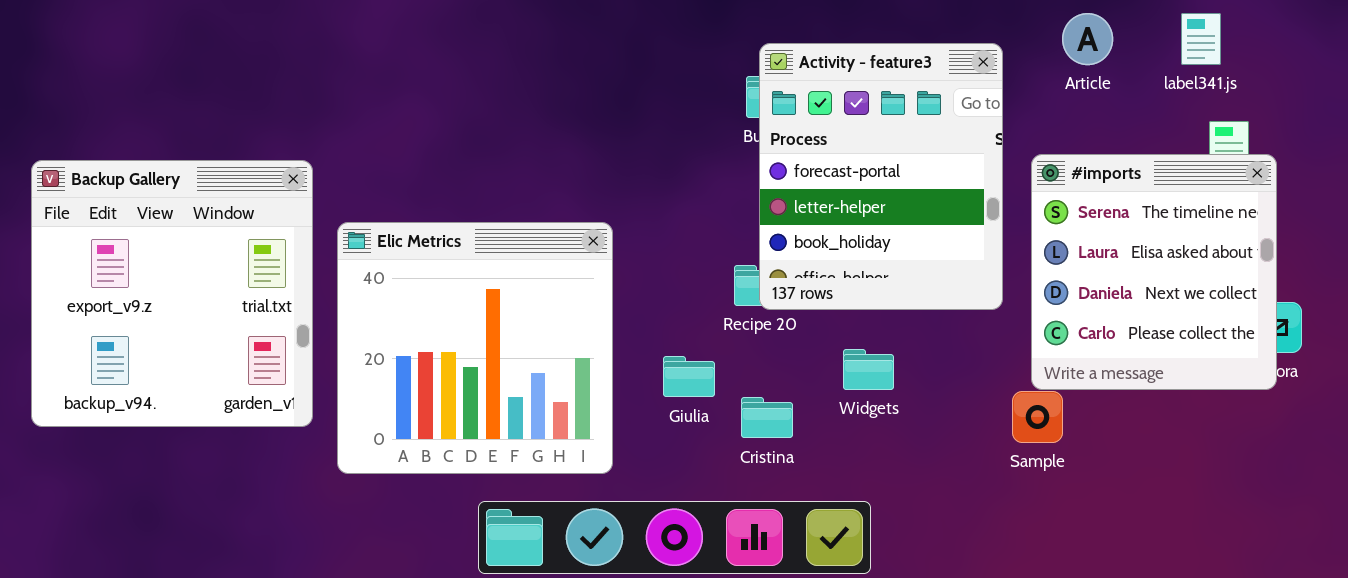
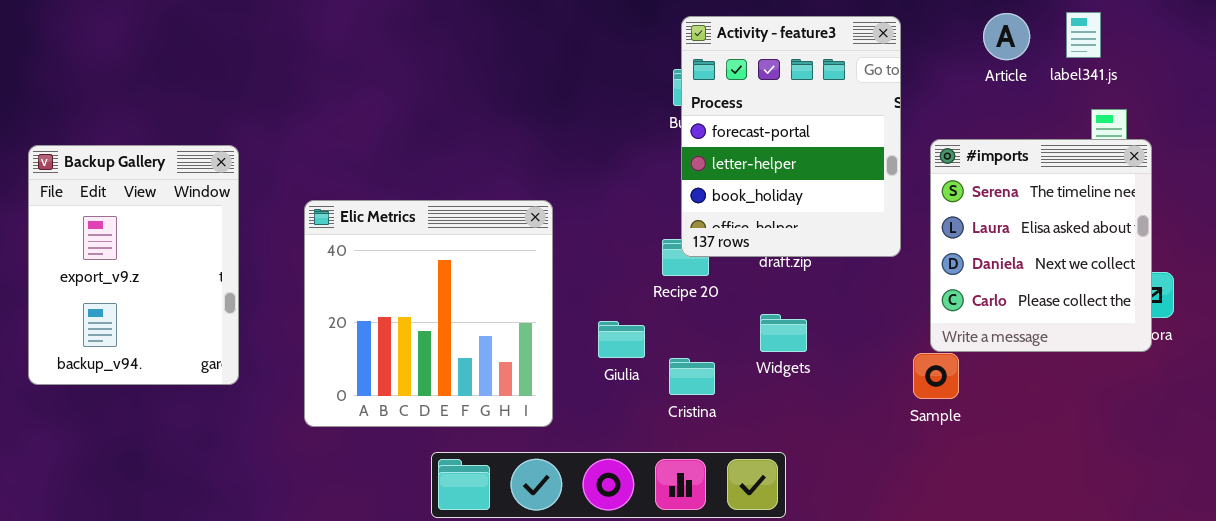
Article: [1062,13,1113,65] -> [983,13,1030,60], moved
Activity - feature3: [759,43,1003,310] -> [681,16,901,257], moved
Backup Gallery: [31,160,313,427] -> [28,145,239,385], resized

